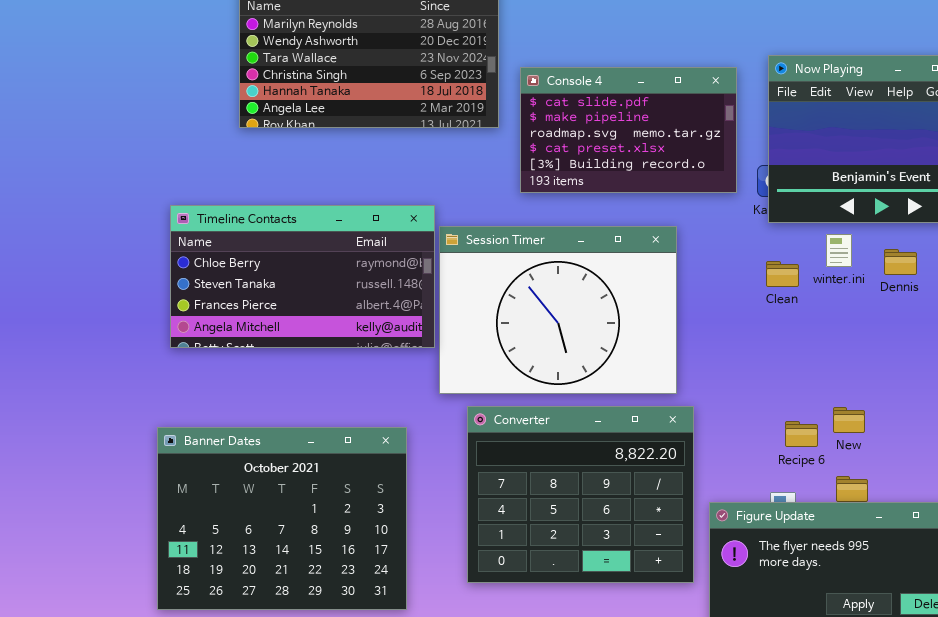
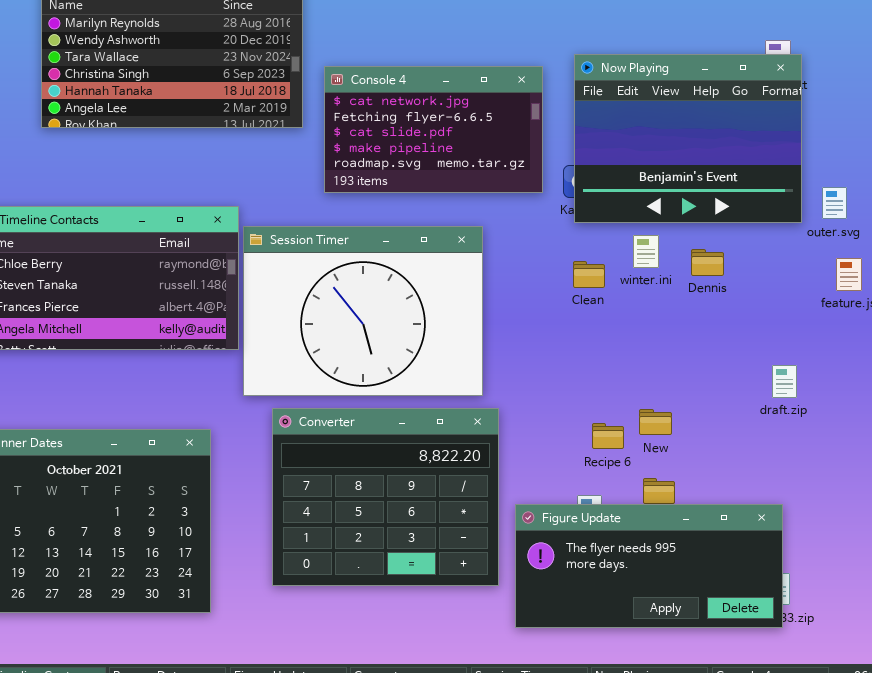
Console 4: [520,67,737,193] -> [324,66,543,193], scrolled up 2 rows

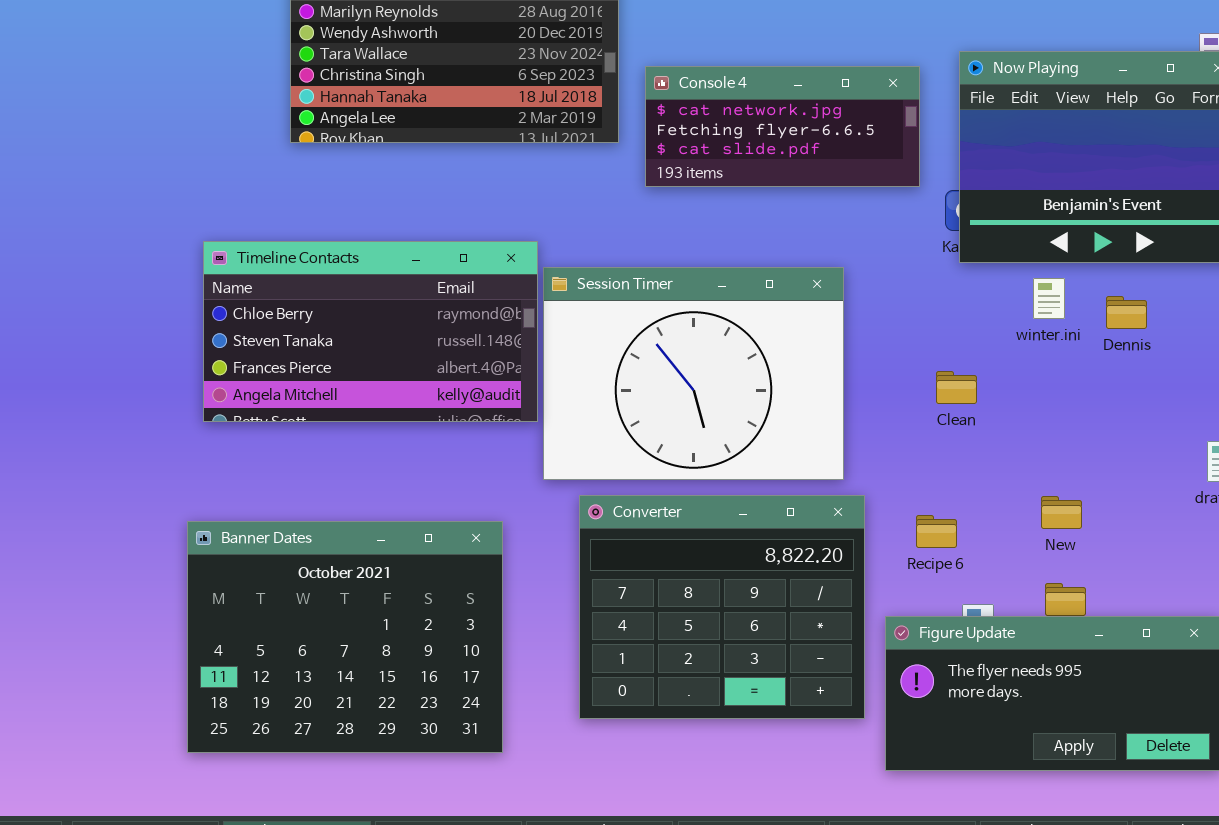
Console 4: [324,66,543,193] -> [645,66,920,187], resized
Clean: [573,261,605,288] -> [936,371,977,404], moved
Recipe 6: [592,423,624,449] -> [916,515,957,548], moved

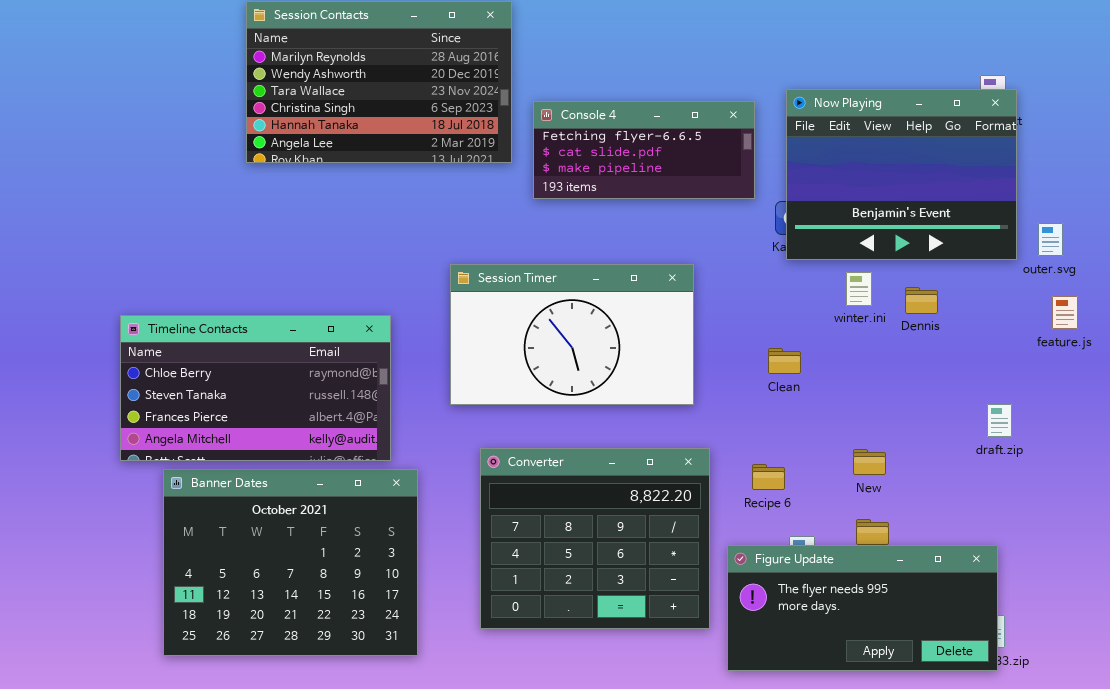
Console 4: [645,66,920,187] -> [533,101,755,199], scrolled down 1 row
Timeline Contacts: [203,241,538,422] -> [120,315,391,461], moved
Session Timer: [543,267,844,480] -> [450,264,694,405], resized

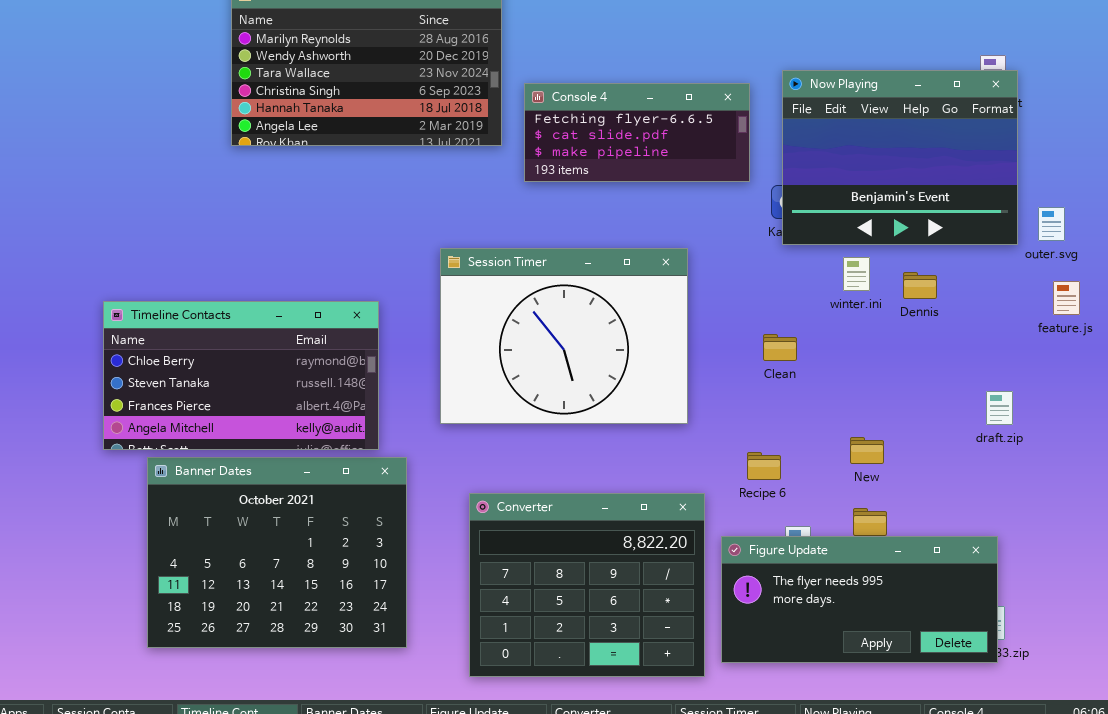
Session Timer: [450,264,694,405] -> [440,248,688,424], resized
Converter: [480,448,710,629] -> [469,493,705,677], moved

